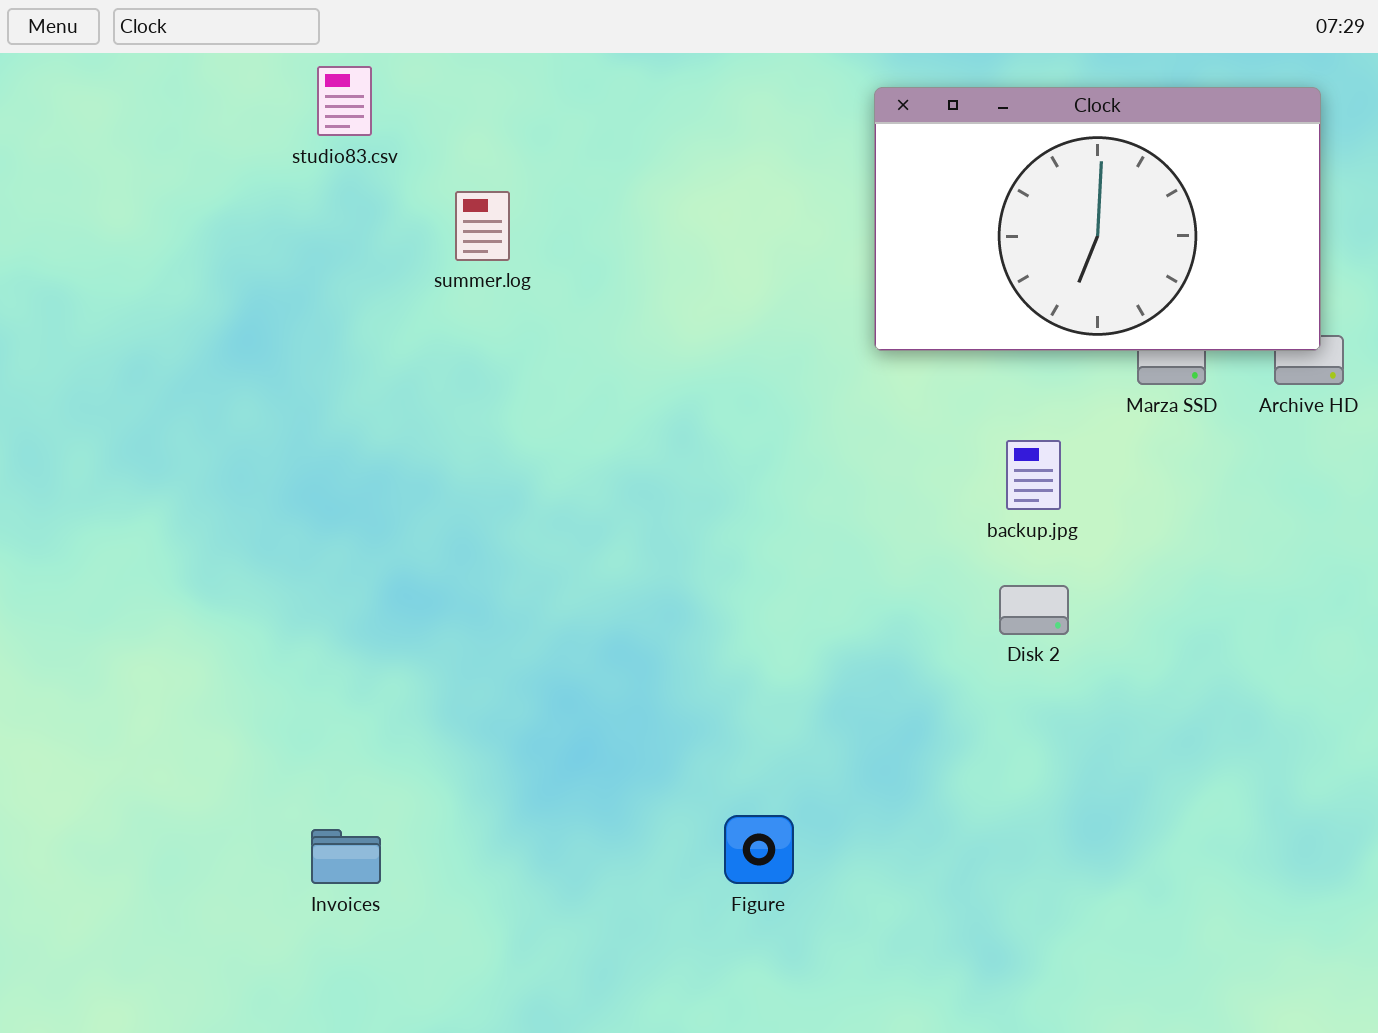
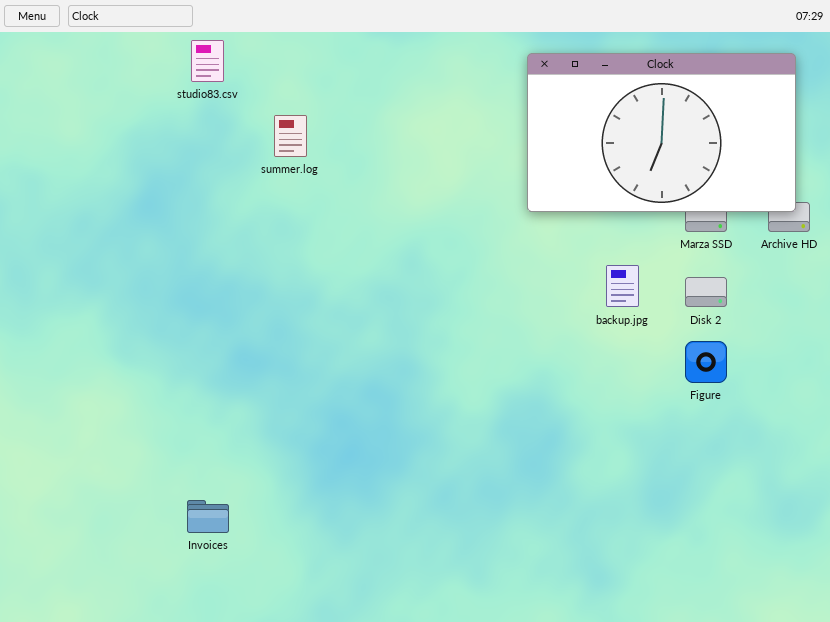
Disk 2: [999,585,1069,635] -> [685,277,727,307], moved
Figure: [724,815,794,884] -> [685,341,727,383], moved

